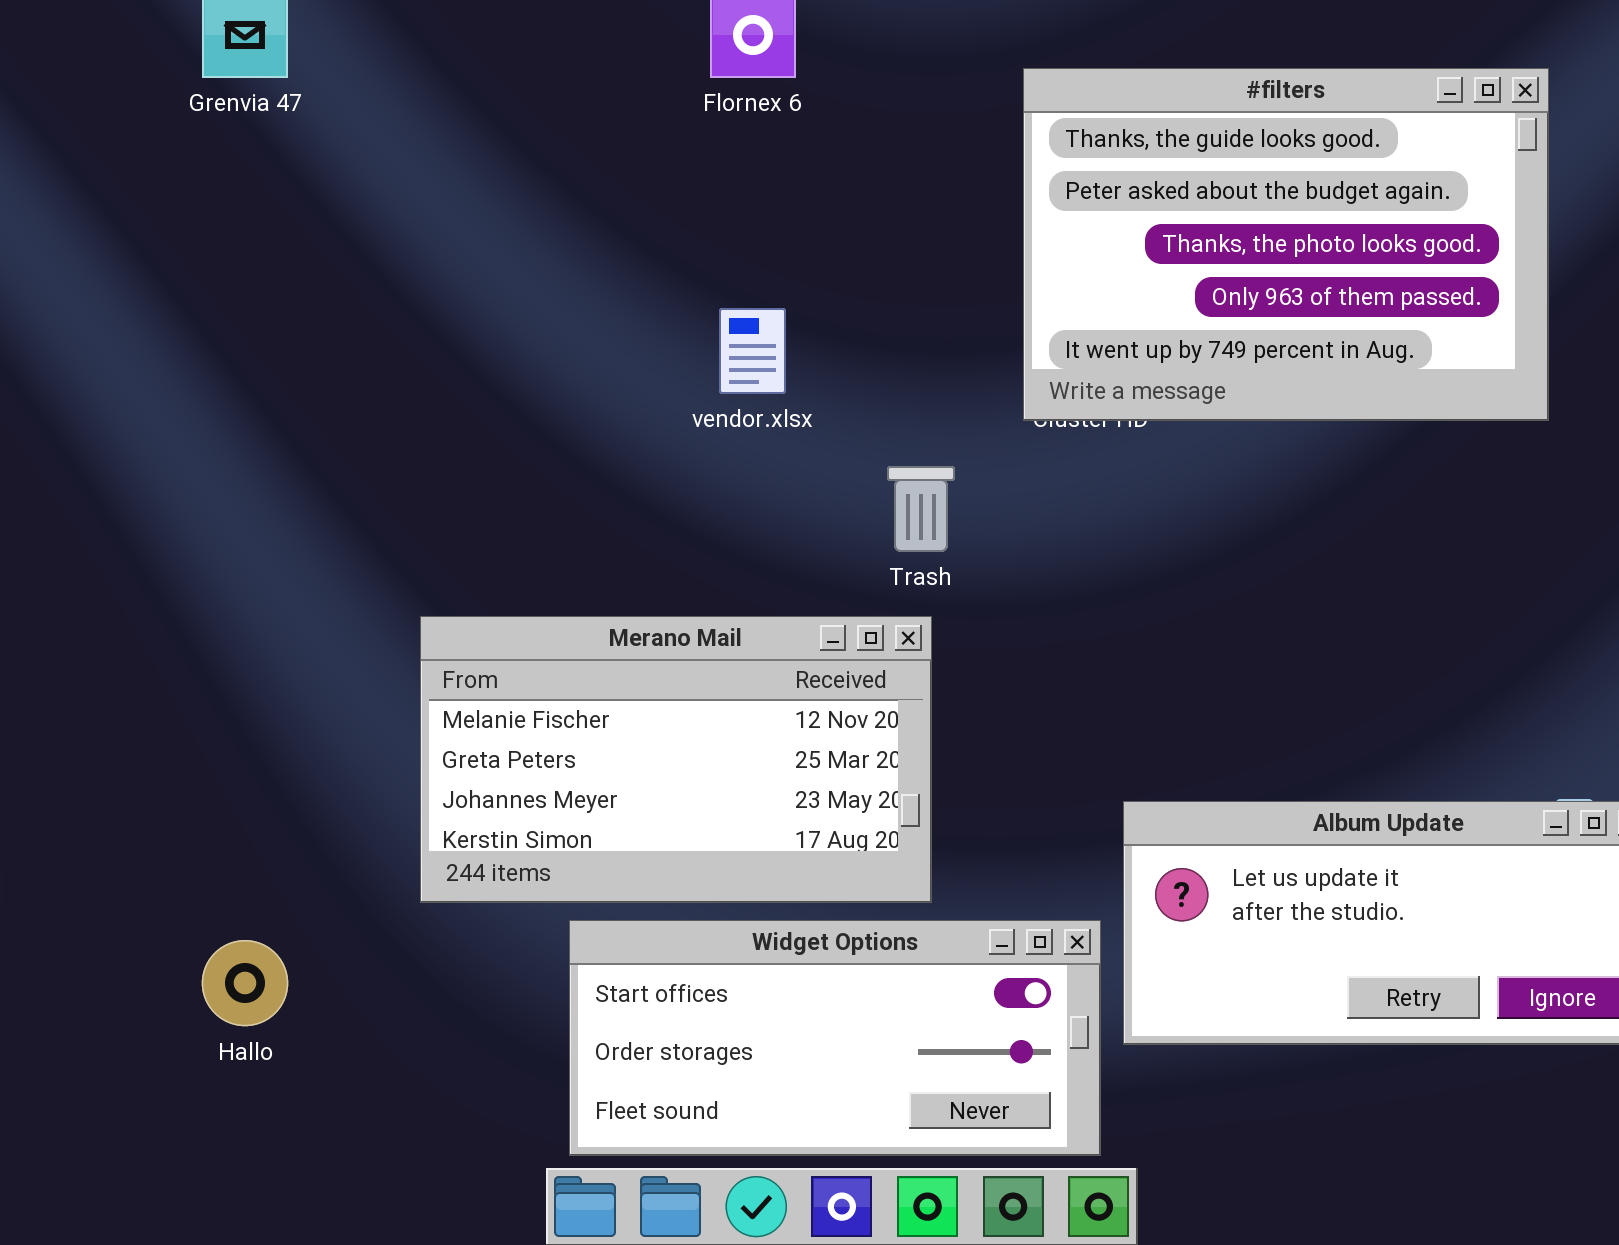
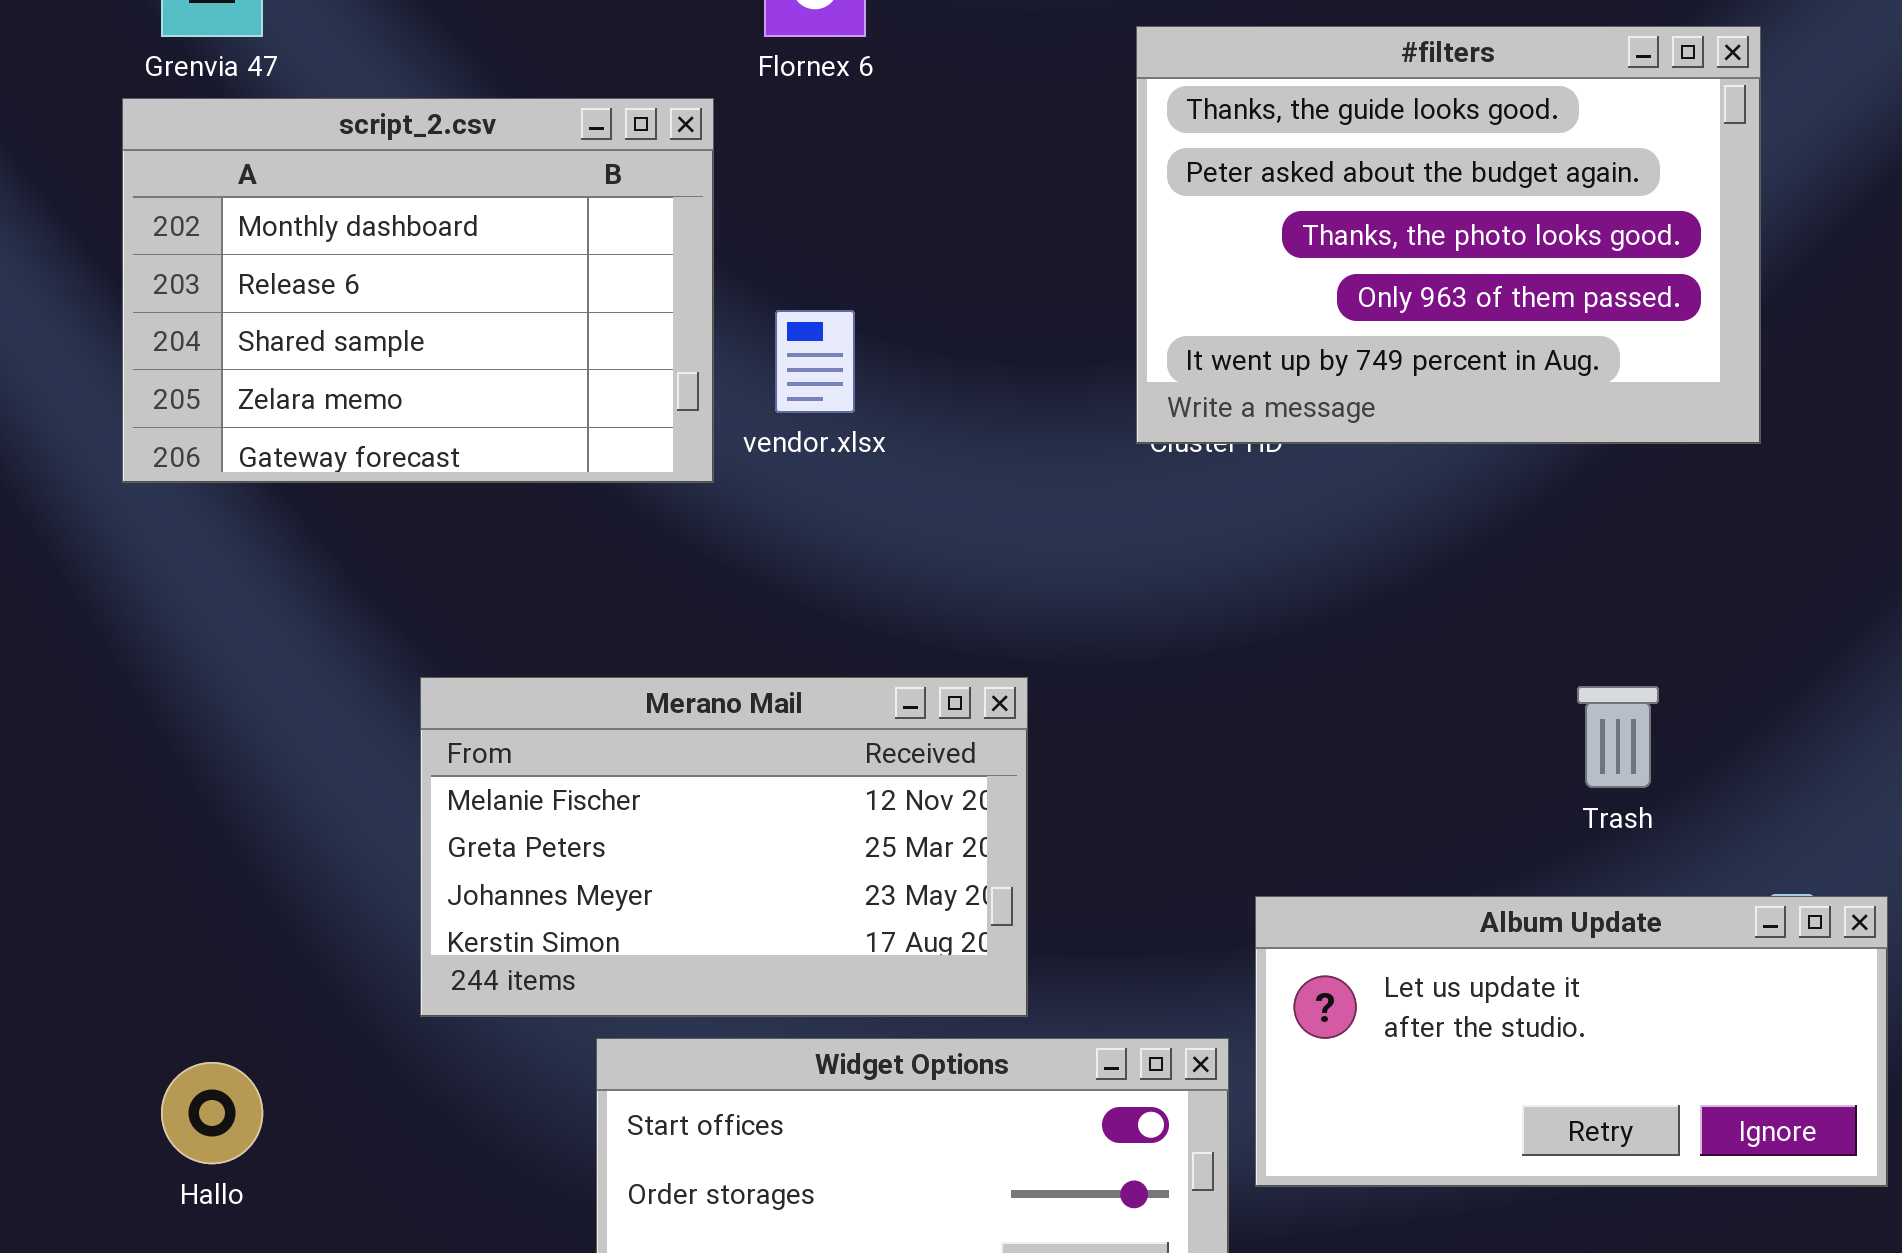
script_2.csv: none -> [122,98,714,483], opened
Trash: [887,466,955,552] -> [1577,686,1659,788], moved

